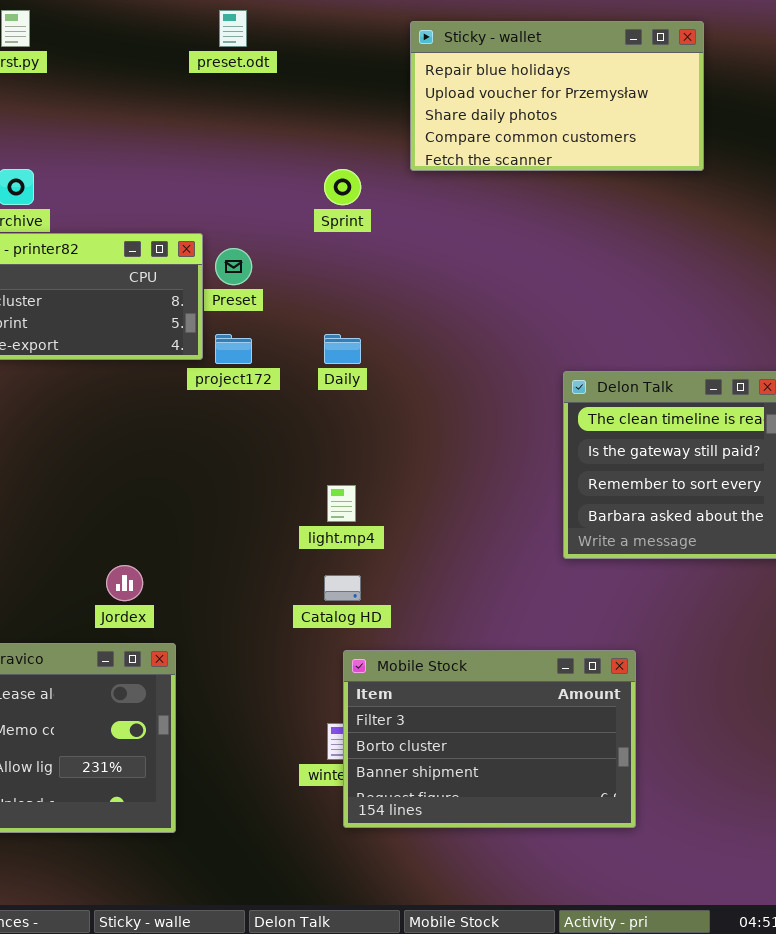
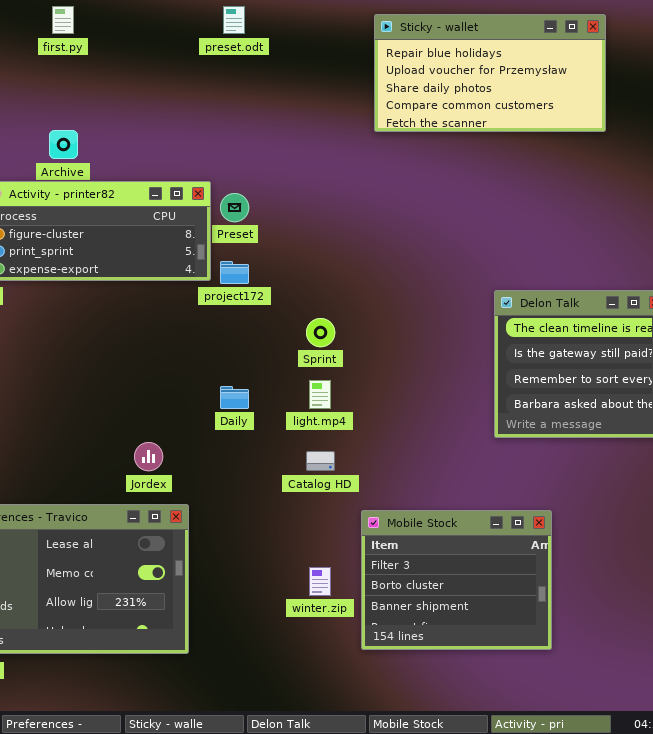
Sprint: [324,169,361,205] -> [306,318,335,347], moved
Daily: [324,334,361,364] -> [220,386,249,409], moved
Mobile Stock: [343,650,636,828] -> [361,510,552,650], resized

